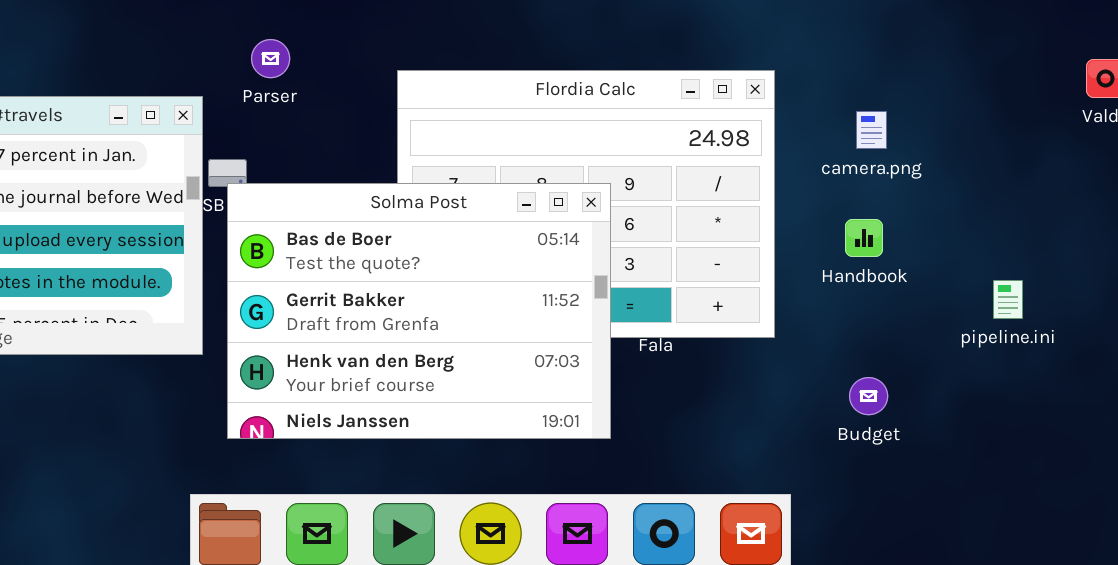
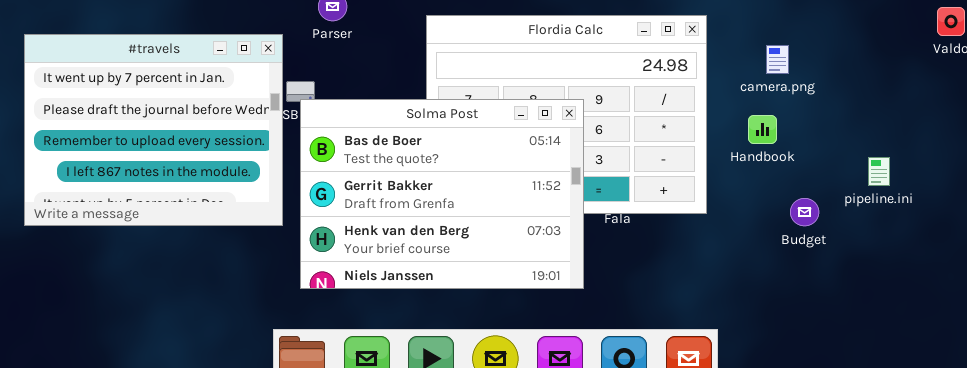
Handbook: [845,219,883,257] -> [748,115,777,144], moved
pipeline.ini: [993,280,1023,319] -> [868,157,890,186], moved
Budget: [849,377,888,415] -> [790,198,819,226], moved

